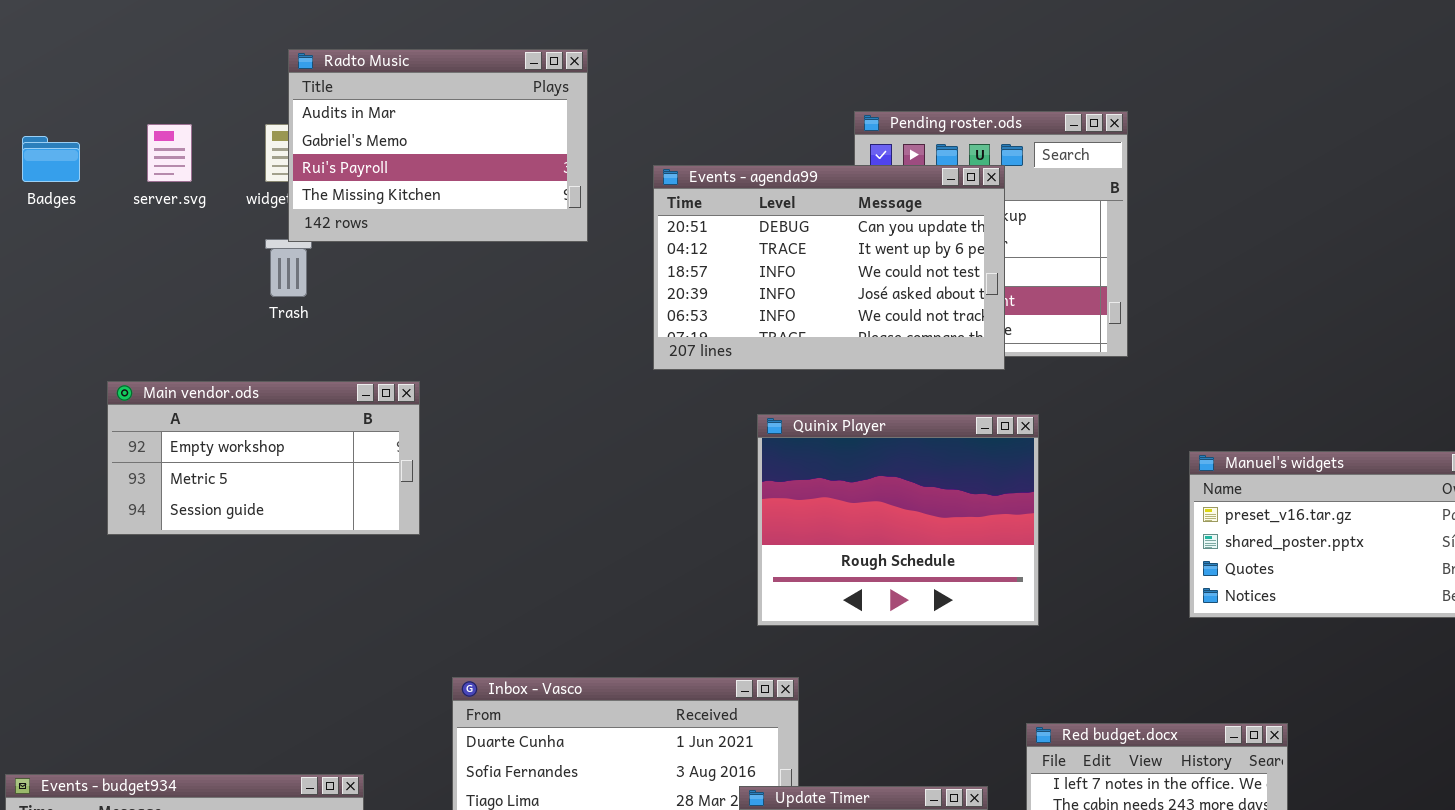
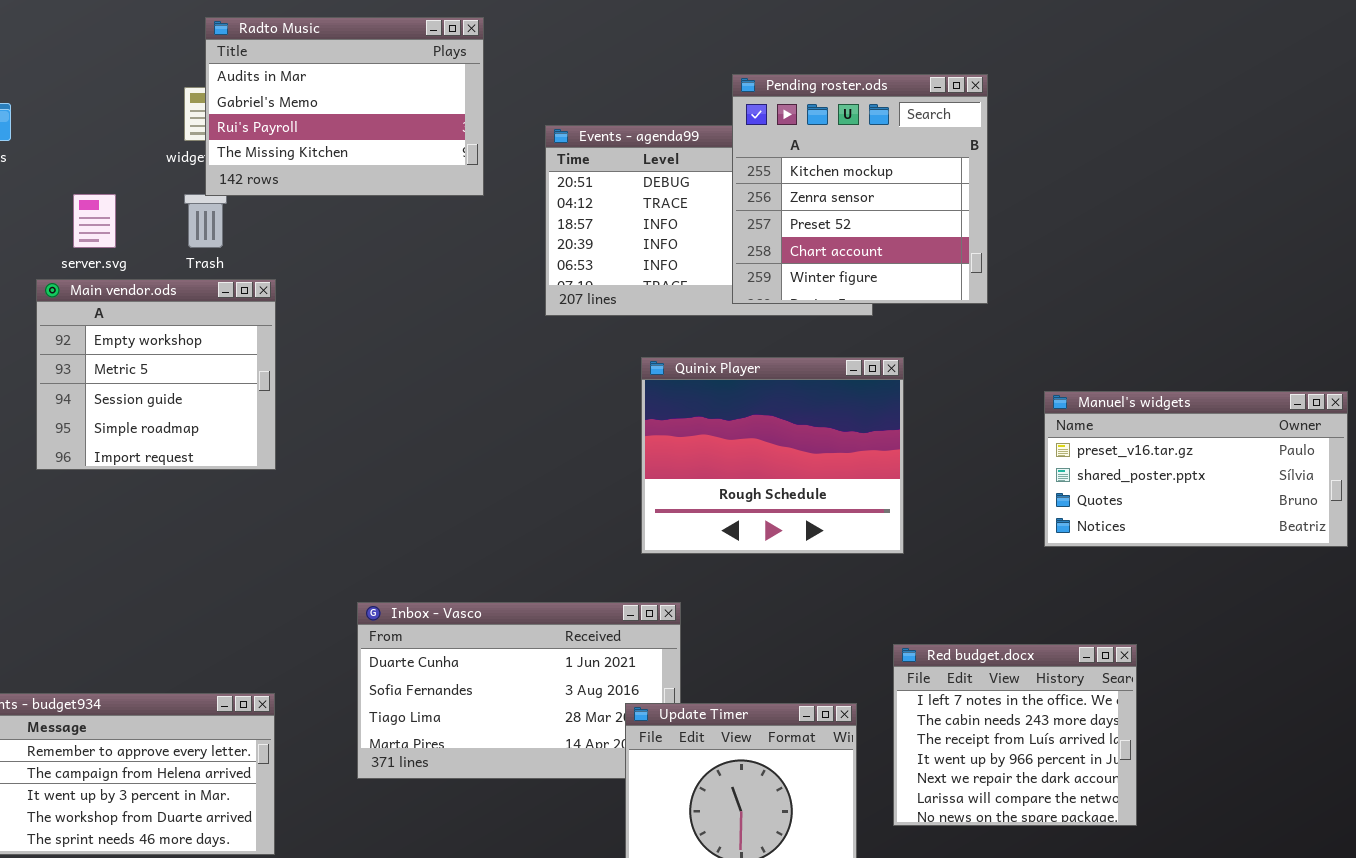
Pending roster.ods: [854,111,1128,357] -> [732,74,988,304], raised
server.svg: [147,124,192,182] -> [73,194,116,248], moved
Main vendor.ods: [107,381,420,535] -> [36,279,276,470], resized

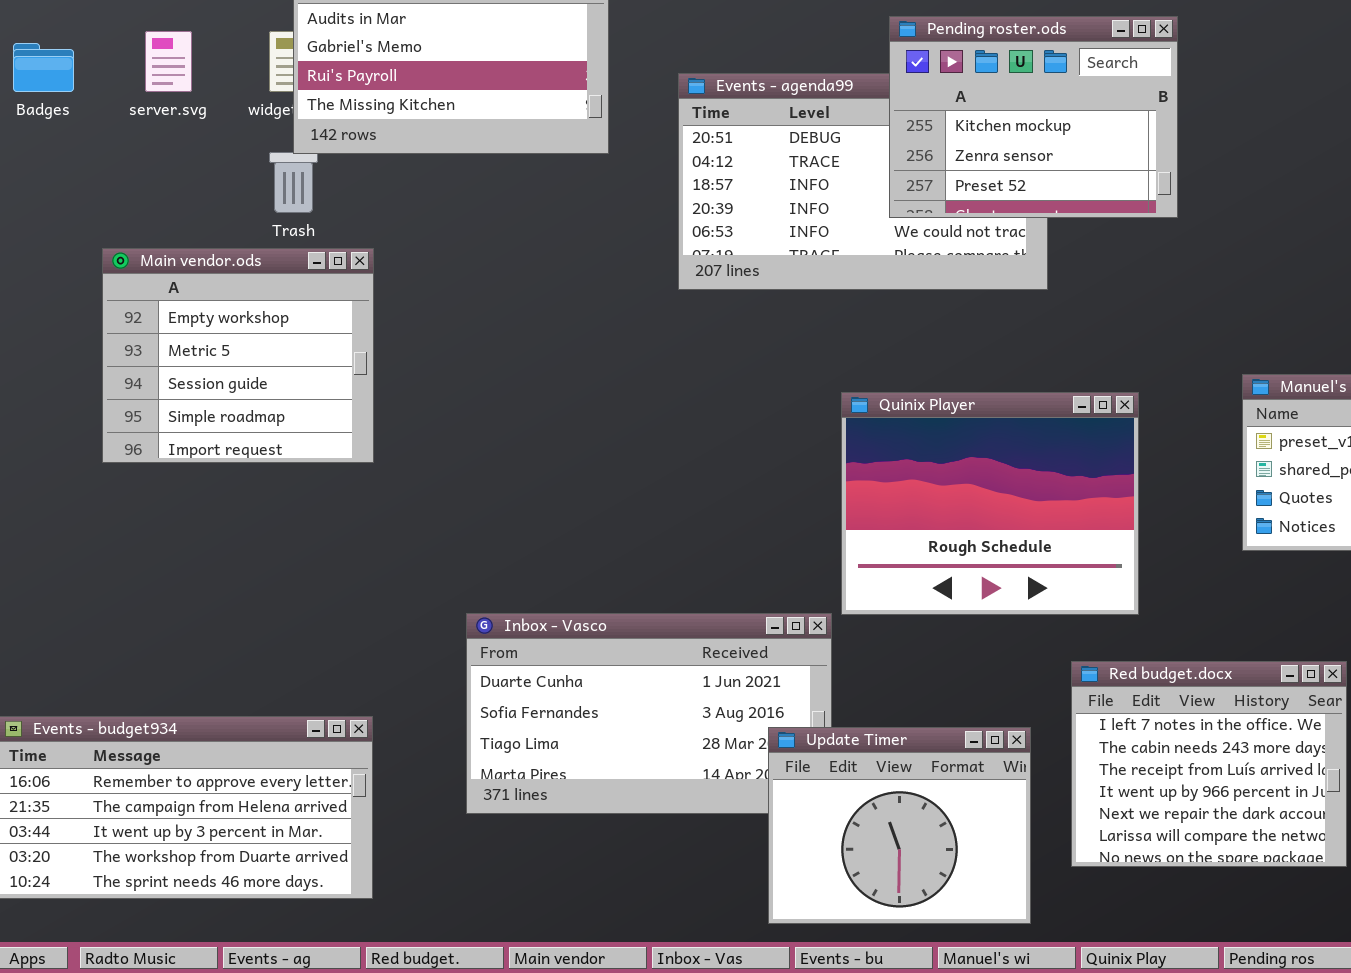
Pending roster.ods: [732,74,988,304] -> [889,16,1178,218], resized
server.svg: [73,194,116,248] -> [145,31,192,92], moved
Quinix Player: [641,357,904,554] -> [841,392,1139,615], moved

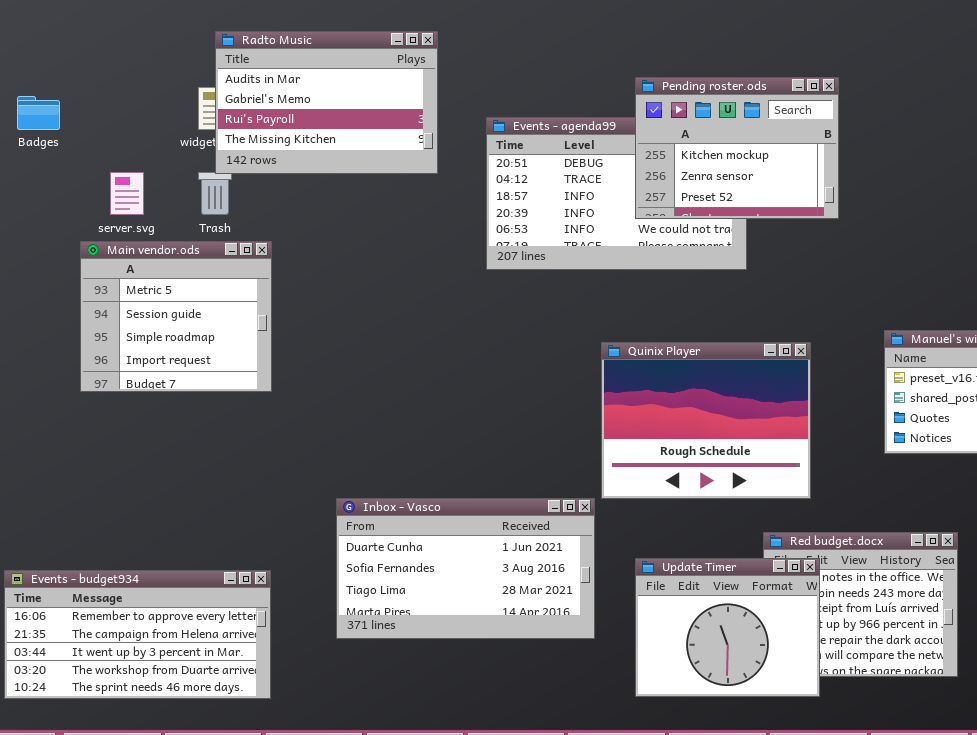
server.svg: [145,31,192,92] -> [110,172,144,215], moved
Main vendor.ods: [102,248,374,463] -> [80,241,272,392], scrolled down 1 row
Update Timer: [768,727,1031,924] -> [635,558,820,697], moved

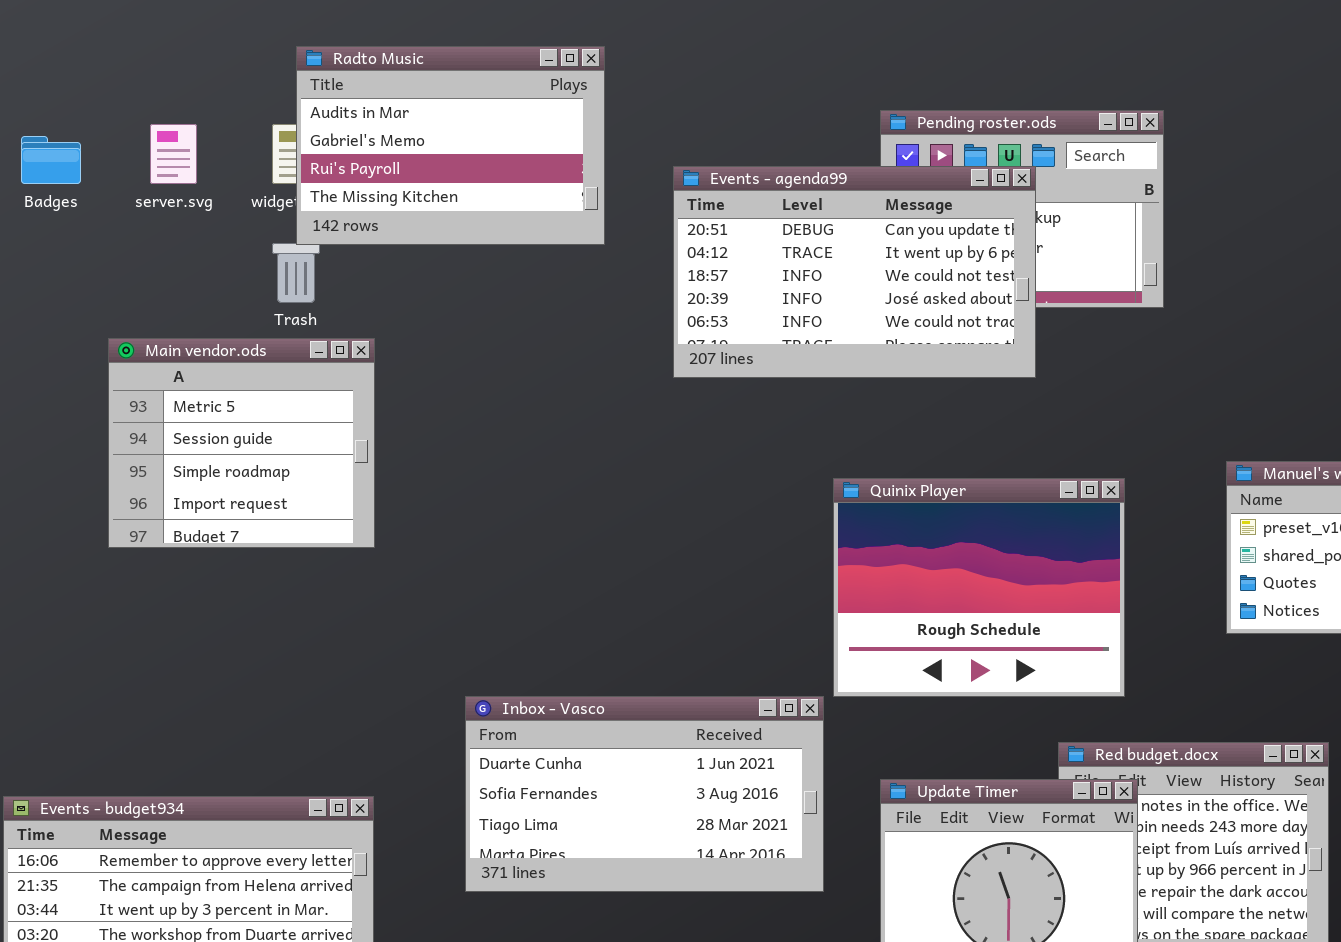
Events - agenda99: [486,117,747,270] -> [673,166,1036,378], raised
server.svg: [110,172,144,215] -> [150,124,197,184], moved

